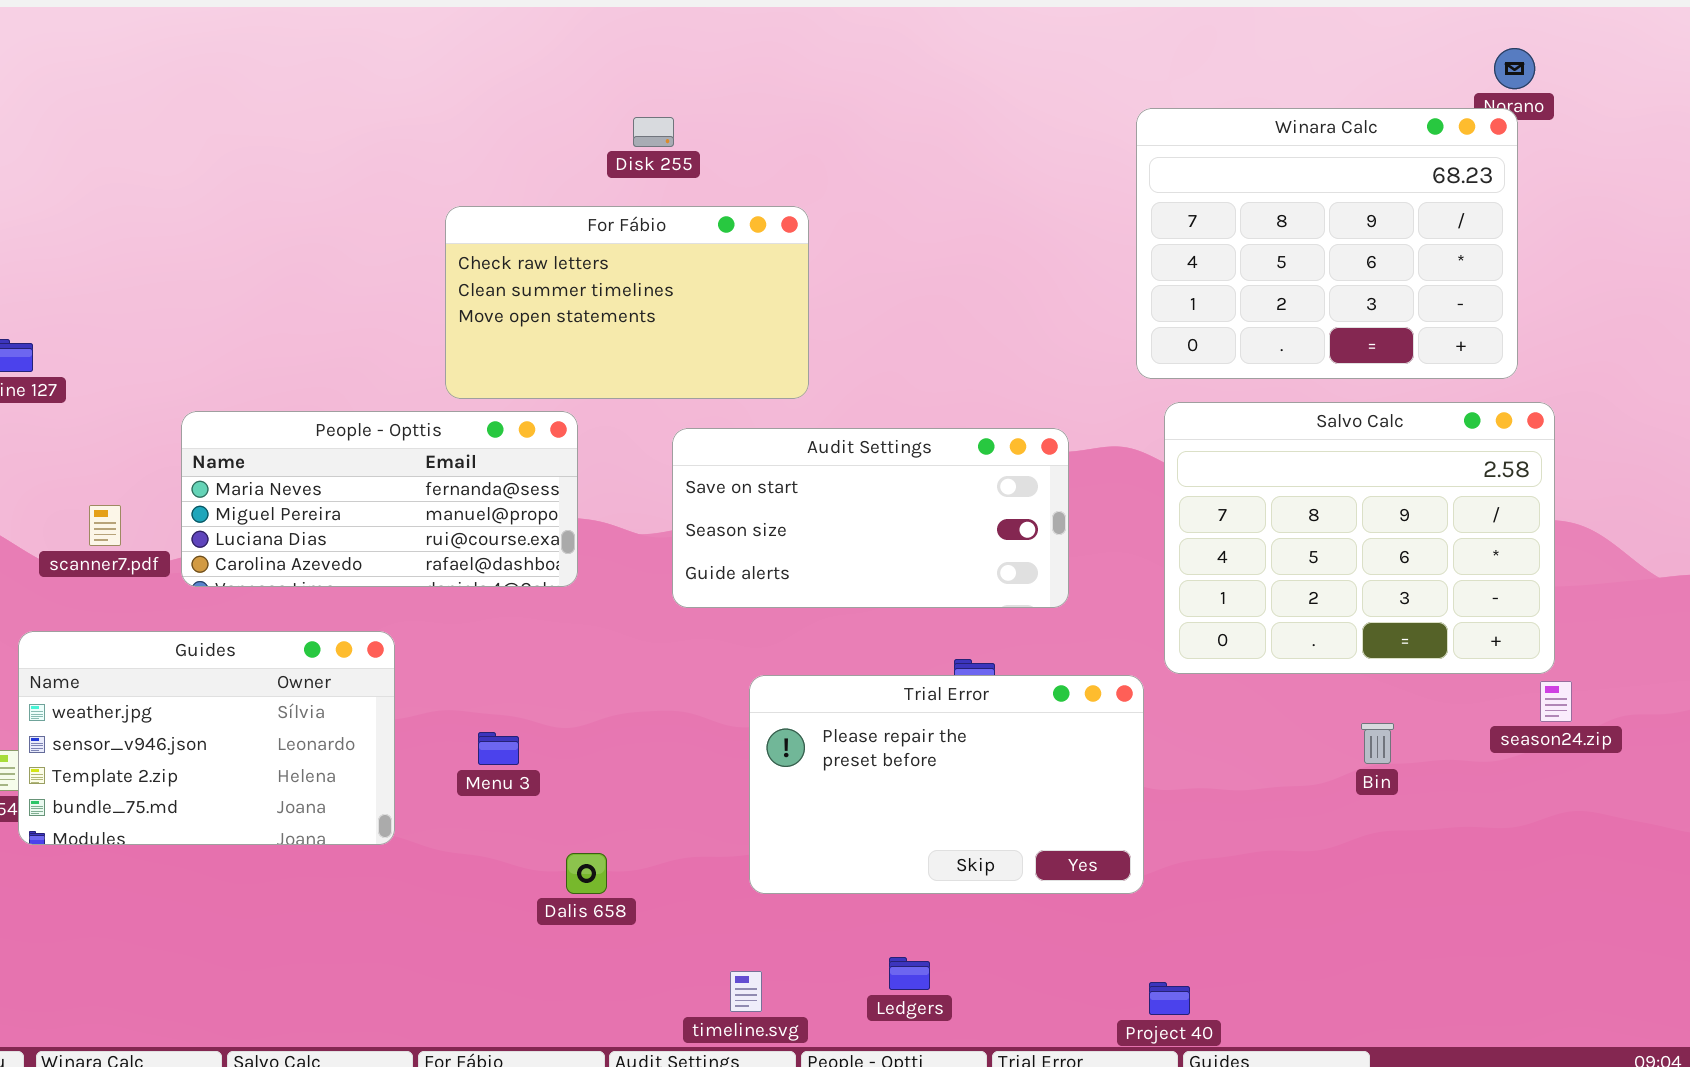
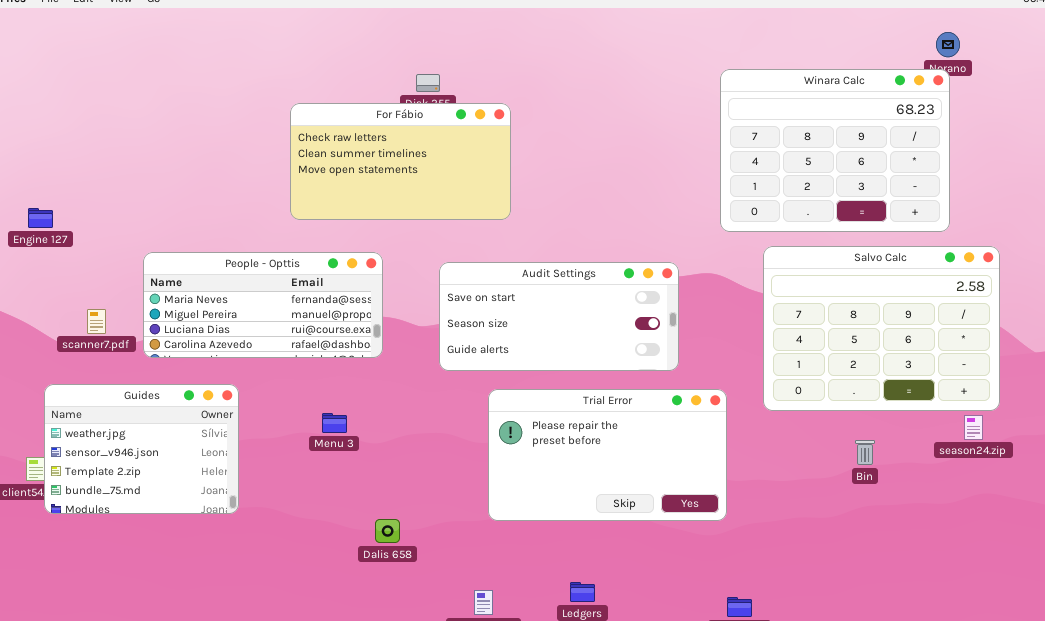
For Fábio: [445,206,809,399] -> [290,103,511,220], moved
Salvo Calc: [1164,402,1555,674] -> [763,246,1000,411], moved
Guides: [18,631,395,845] -> [44,384,239,514], resized
Trial Error: [749,675,1144,894] -> [488,389,727,521], moved
Menu 3: [478,732,519,765] -> [322,413,347,433], moved

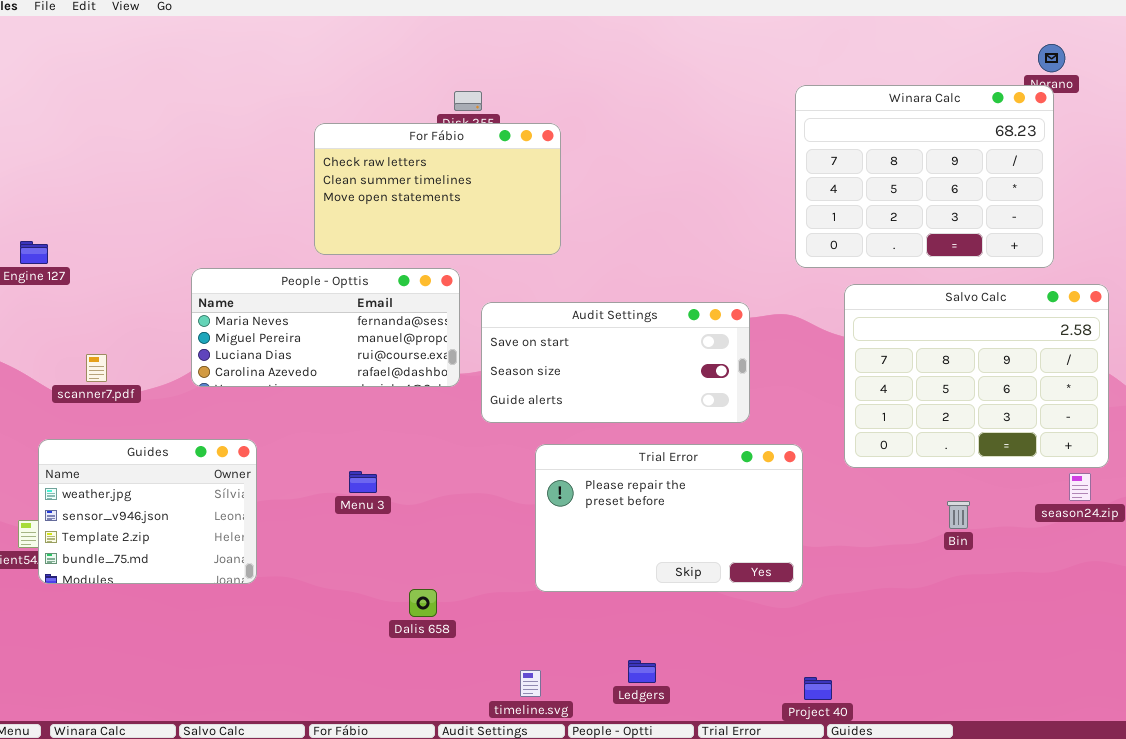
People - Opttis: [143,252,383,358] -> [191,268,460,387], moved

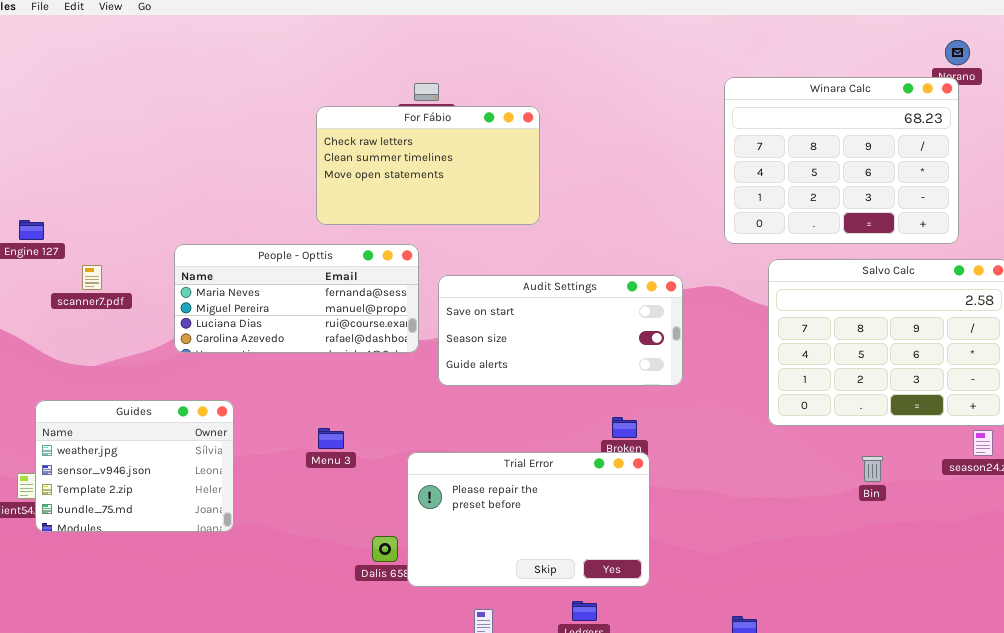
For Fábio: [314,123,561,255] -> [316,106,540,225], moved
scanner7.pdf: [86,354,107,382] -> [82,265,102,290], moved
Trial Error: [535,444,803,592] -> [407,452,650,587], moved

